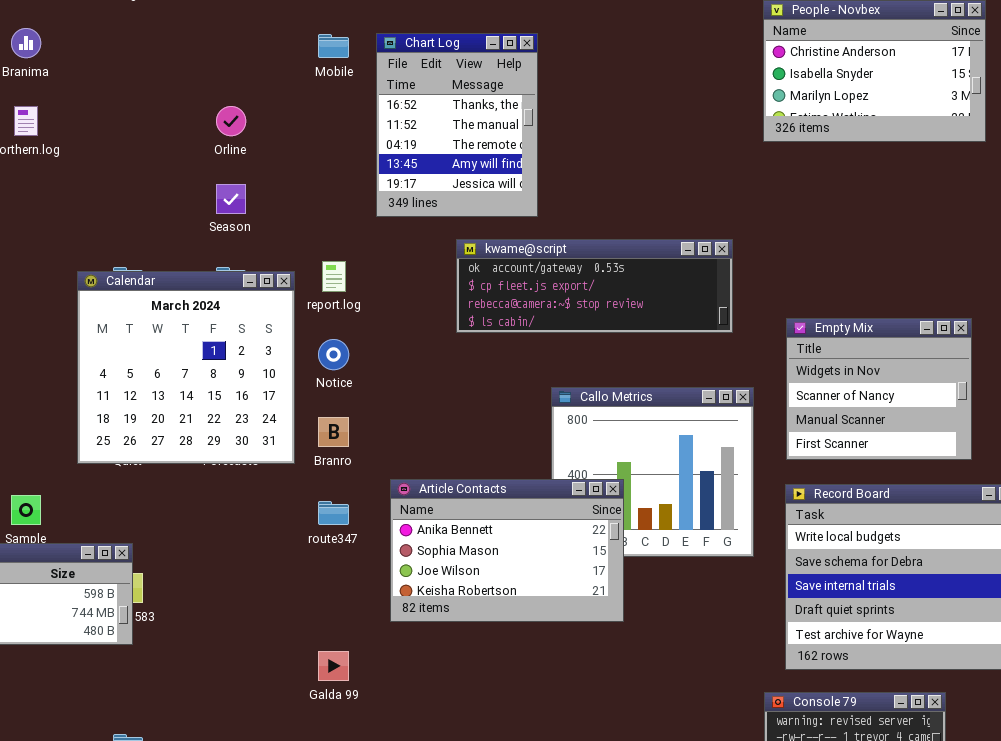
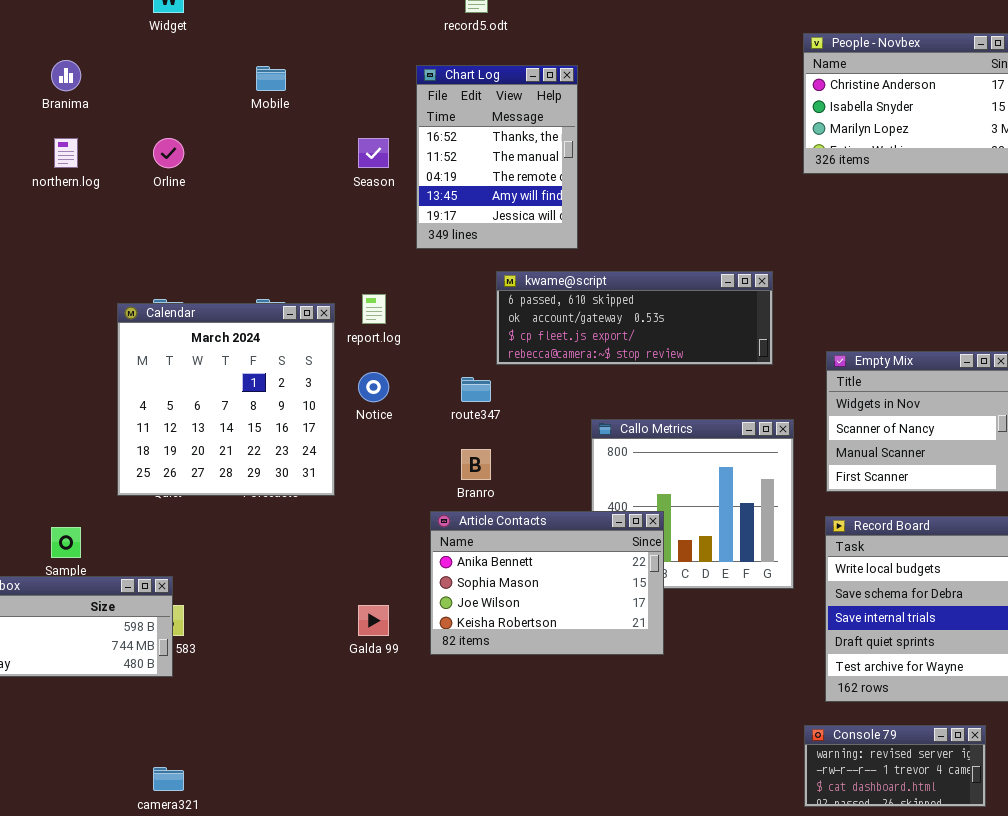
Mobile: [318,34,349,58] -> [256,66,286,91], moved
Orline: [216,106,246,136] -> [153,138,184,168], moved
Season: [216,184,246,214] -> [358,138,389,168], moved
kwame@script: [456,239,733,333] -> [496,271,773,365], scrolled up 1 row
Branro: [318,417,349,447] -> [461,449,491,480], moved
route347: [318,501,349,525] -> [461,377,491,402], moved
Galda 99: [318,651,349,681] -> [358,605,389,636], moved

